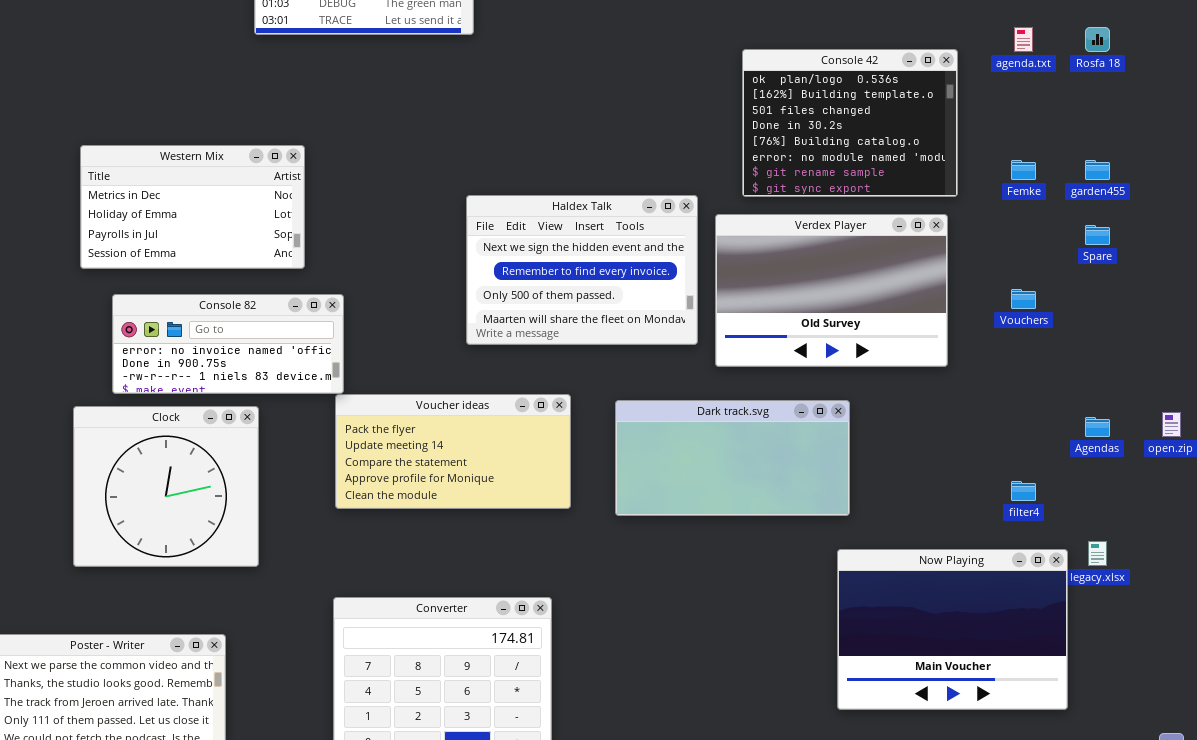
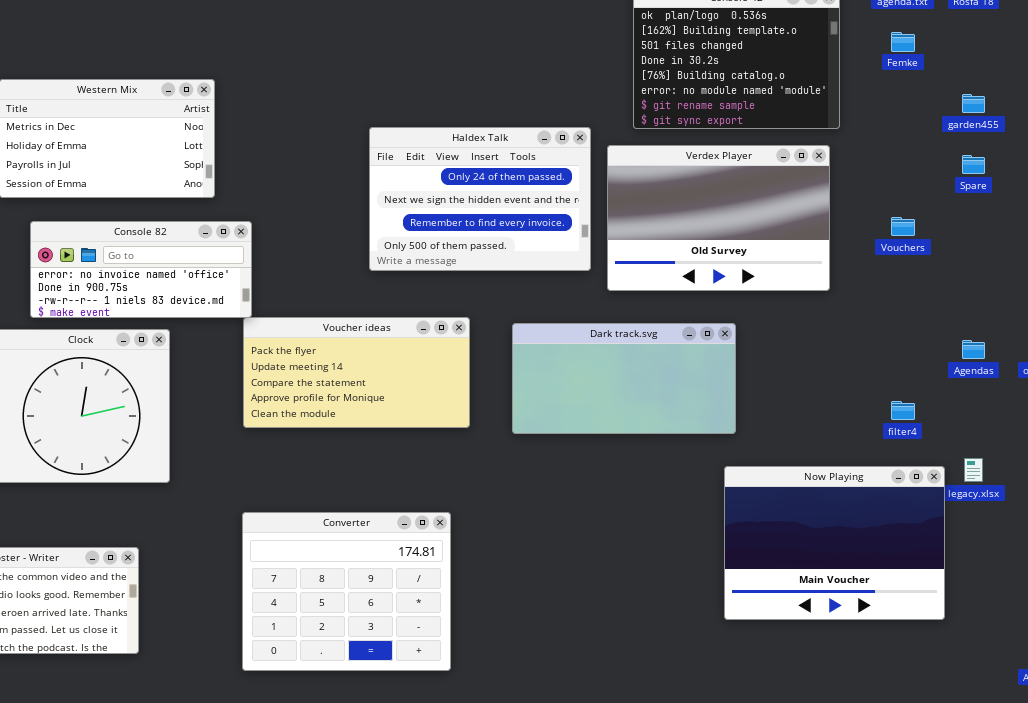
Femke: [1011,160,1036,180] -> [891,32,915,52], moved
Haldex Talk: [466,195,698,345] -> [369,127,591,271], scrolled up 1 row

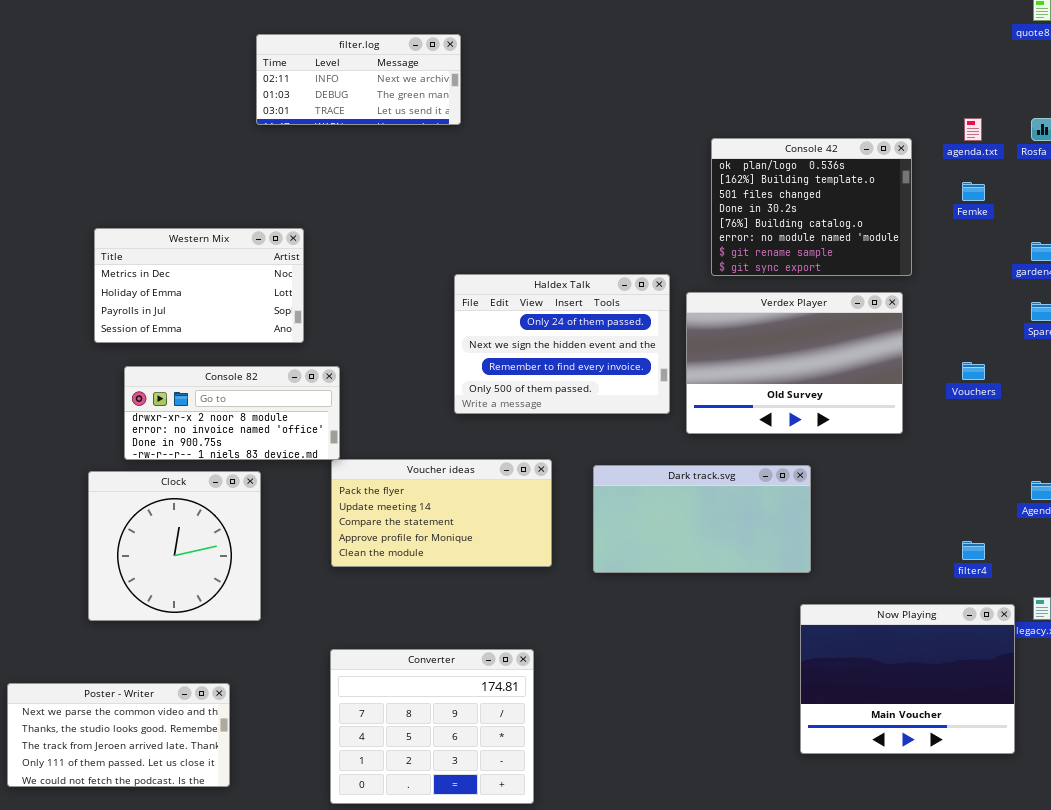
Console 82: [30,221,252,318] -> [124,366,340,460], scrolled up 1 row

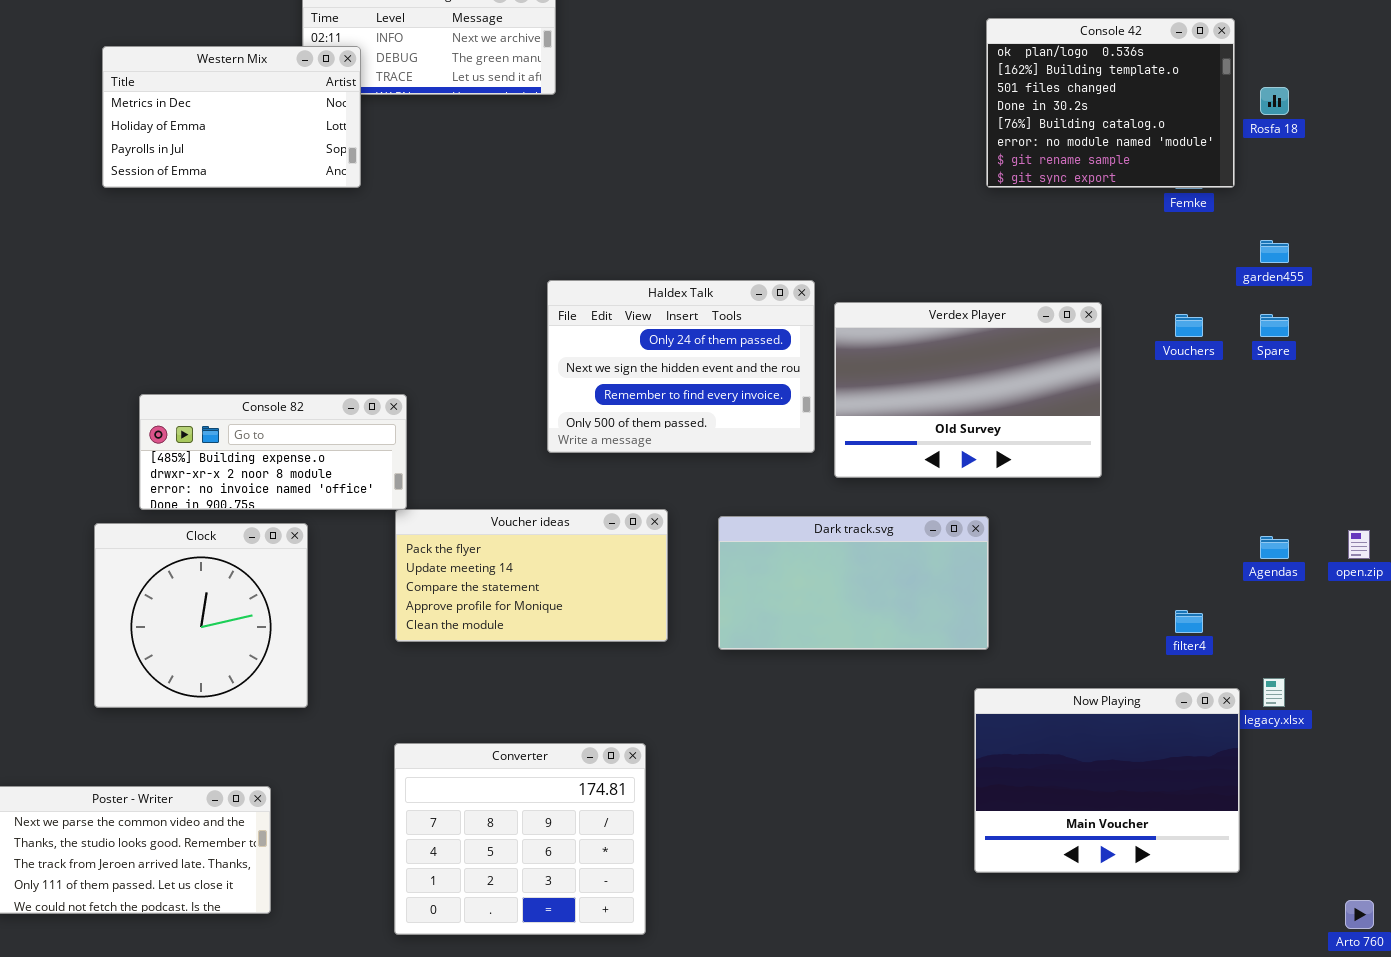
Console 42: [711,138,912,276] -> [986,18,1235,188], moved
Western Mix: [94,228,304,343] -> [102,46,361,188], moved
Vouchers: [962,362,985,380] -> [1175,314,1203,337], moved
Console 82: [124,366,340,460] -> [139,394,407,510], scrolled up 1 row

